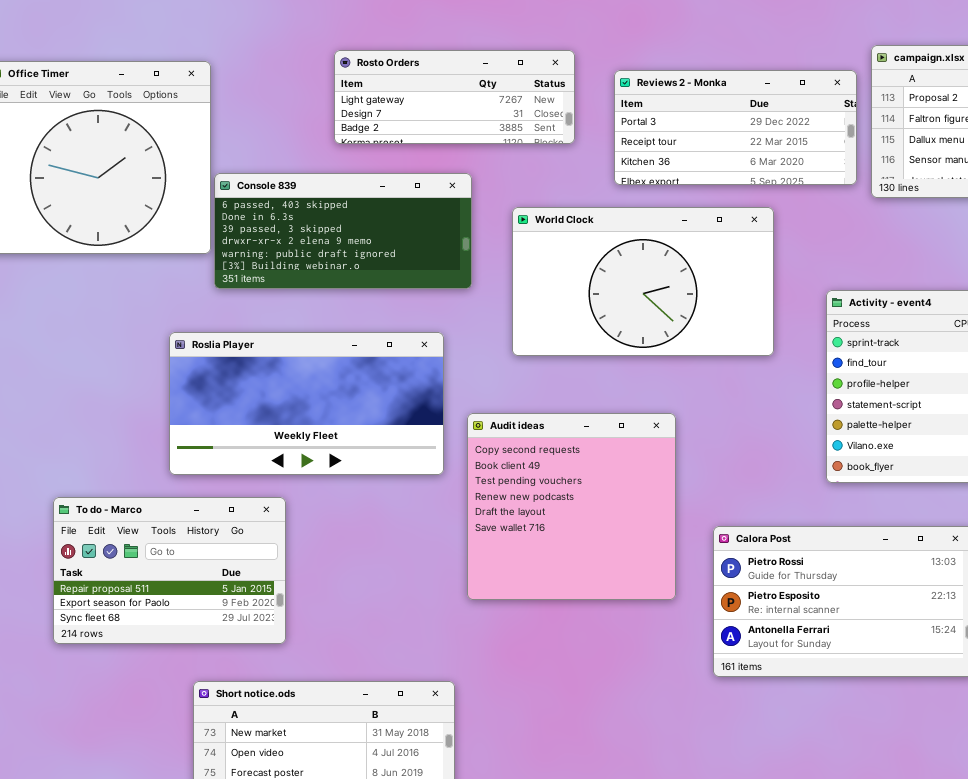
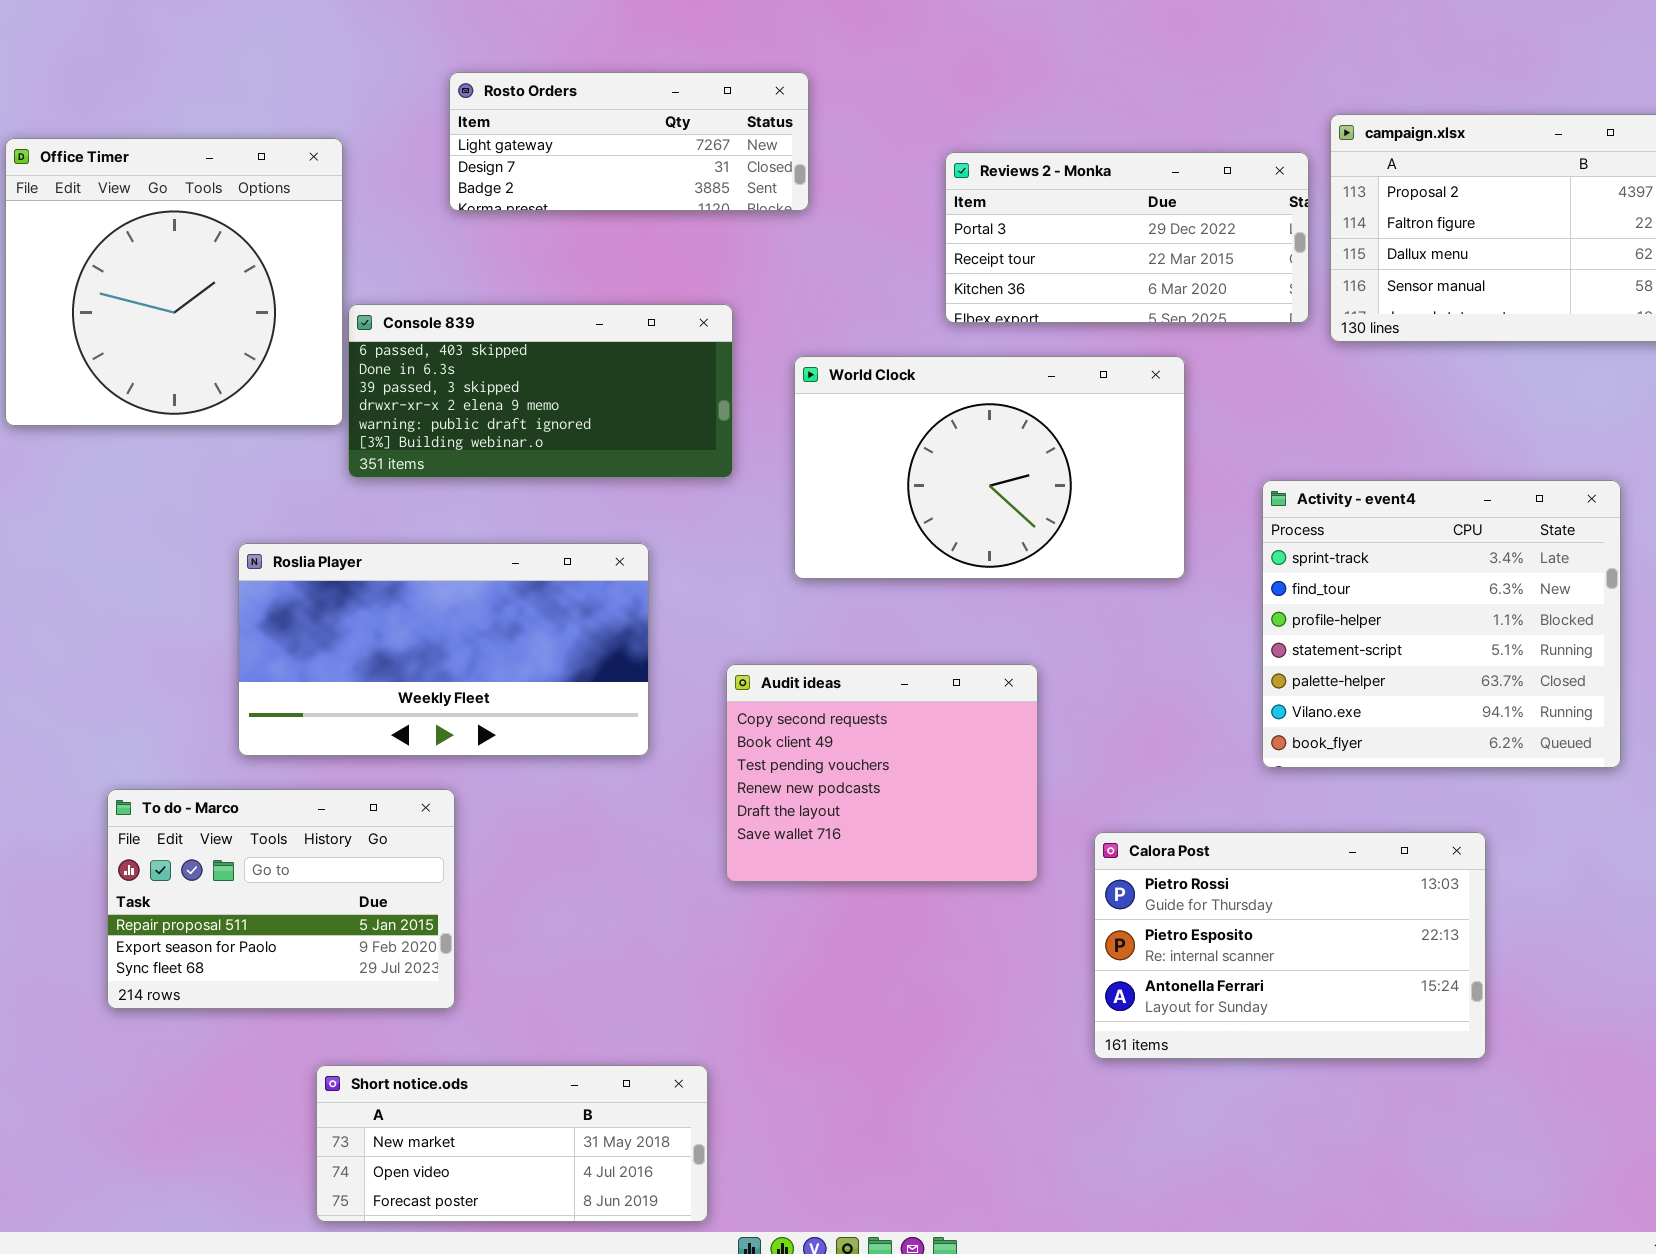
Rosto Orders: [334,50,575,144] -> [449,72,809,211], moved
Roslia Player: [169,332,444,475] -> [238,543,649,756], moved
Audit ideas: [467,413,676,600] -> [726,664,1038,882], resized

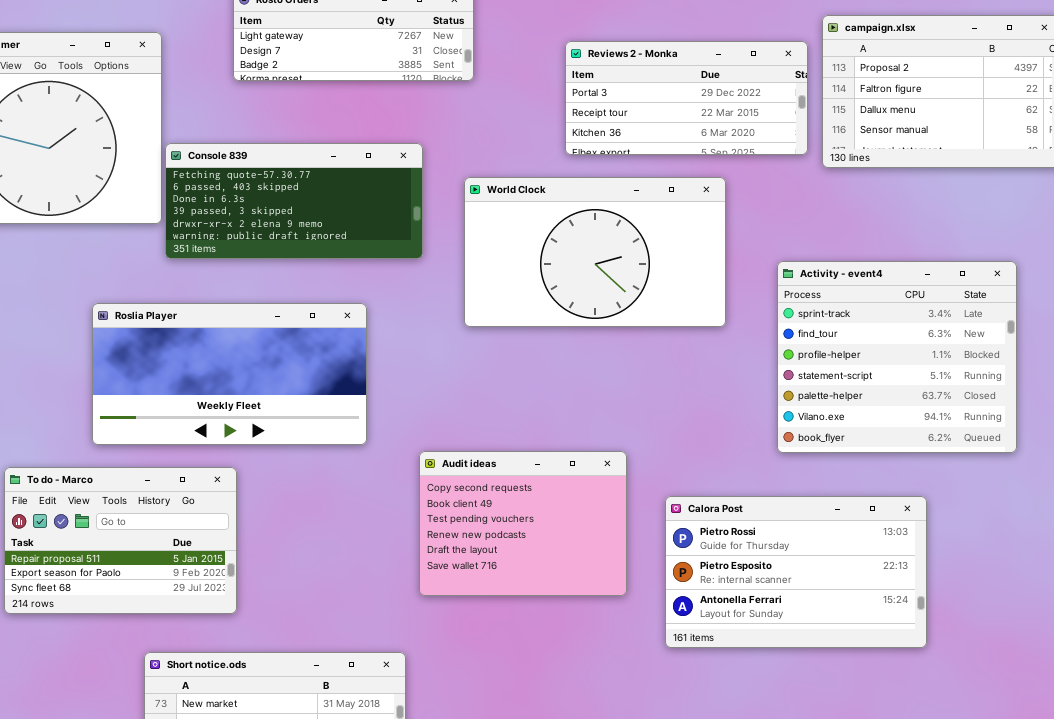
Console 839: [348,304,733,478] -> [165,143,423,259], scrolled up 1 row
Audit ideas: [726,664,1038,882] -> [419,451,627,596], moved

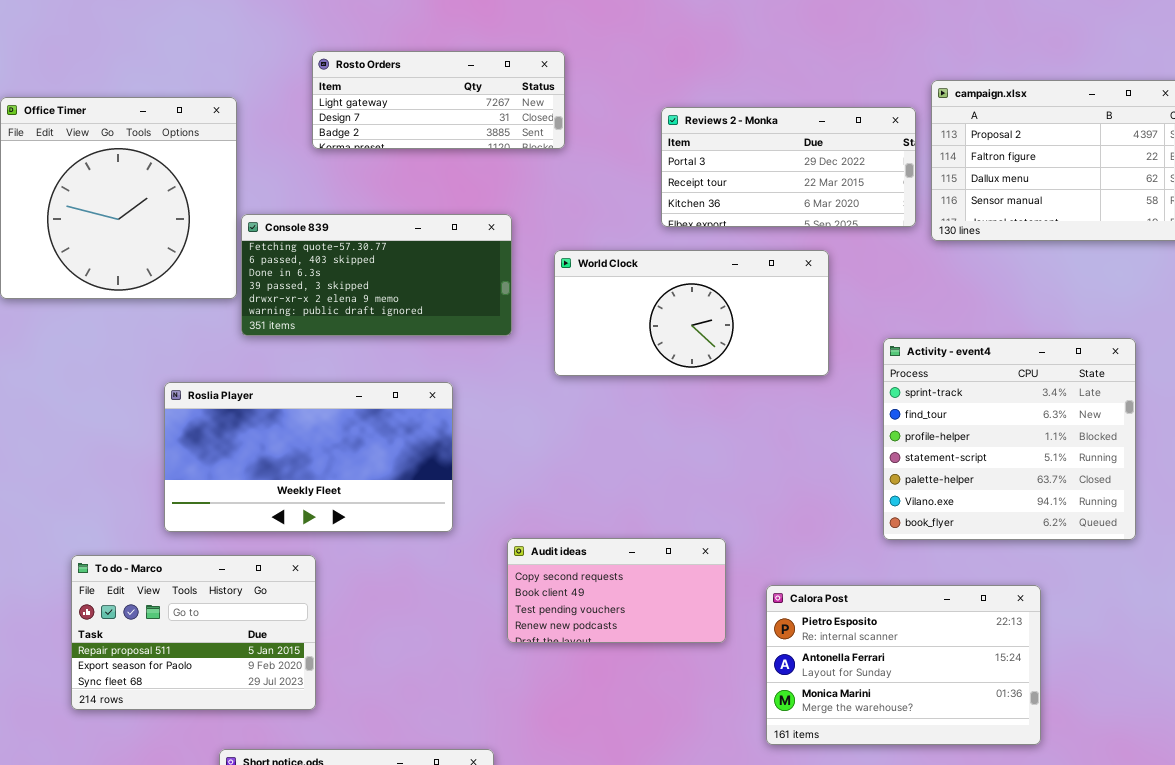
World Clock: [464,177,726,327] -> [554,250,829,376], resized
Audit ideas: [419,451,627,596] -> [507,538,726,643], resized
Calora Post: [665,496,927,648] -> [766,585,1041,745], scrolled down 1 row

